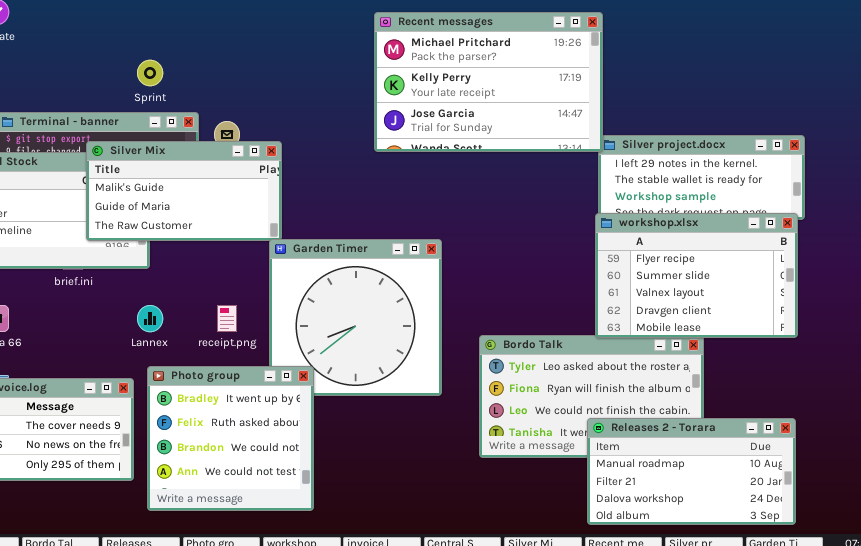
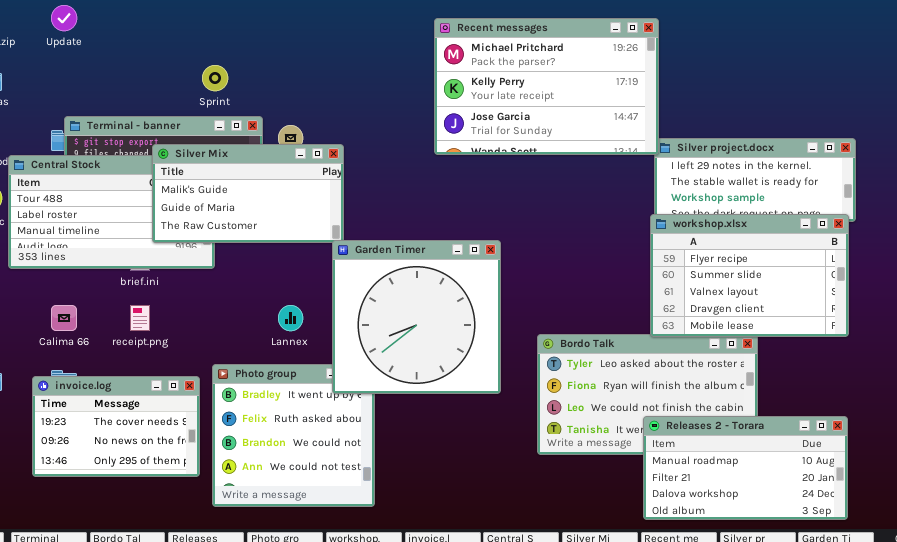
Garden Timer: [269,239,442,396] -> [332,240,501,394], raised
Lannex: [137,305,163,332] -> [278,305,303,331], moved
receipt.png: [217,305,237,332] -> [130,305,150,331], moved

